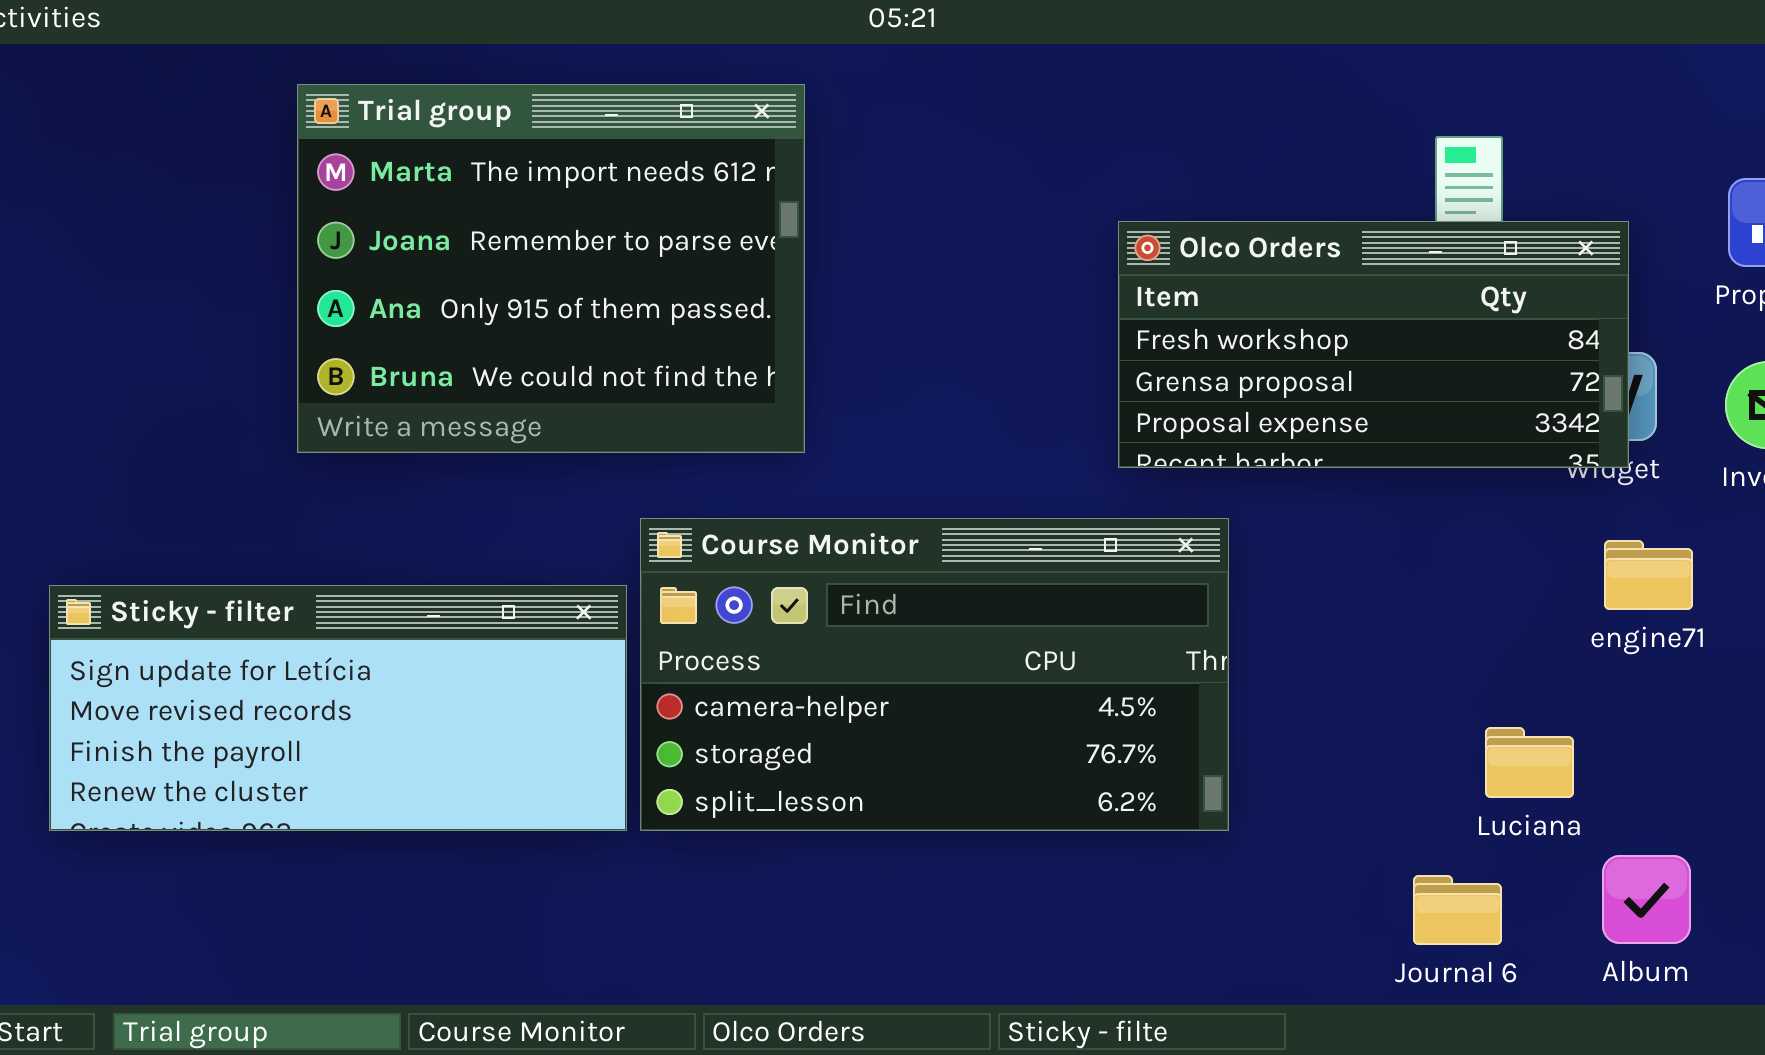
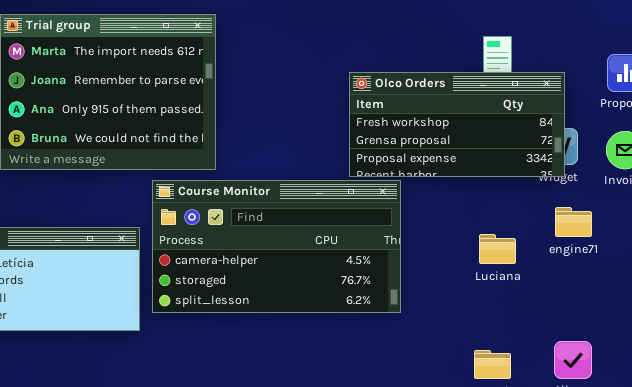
Course Monitor: [640,518,1229,831] -> [152,180,401,313], moved
Luciana: [1485,727,1574,798] -> [479,234,516,264], moved

